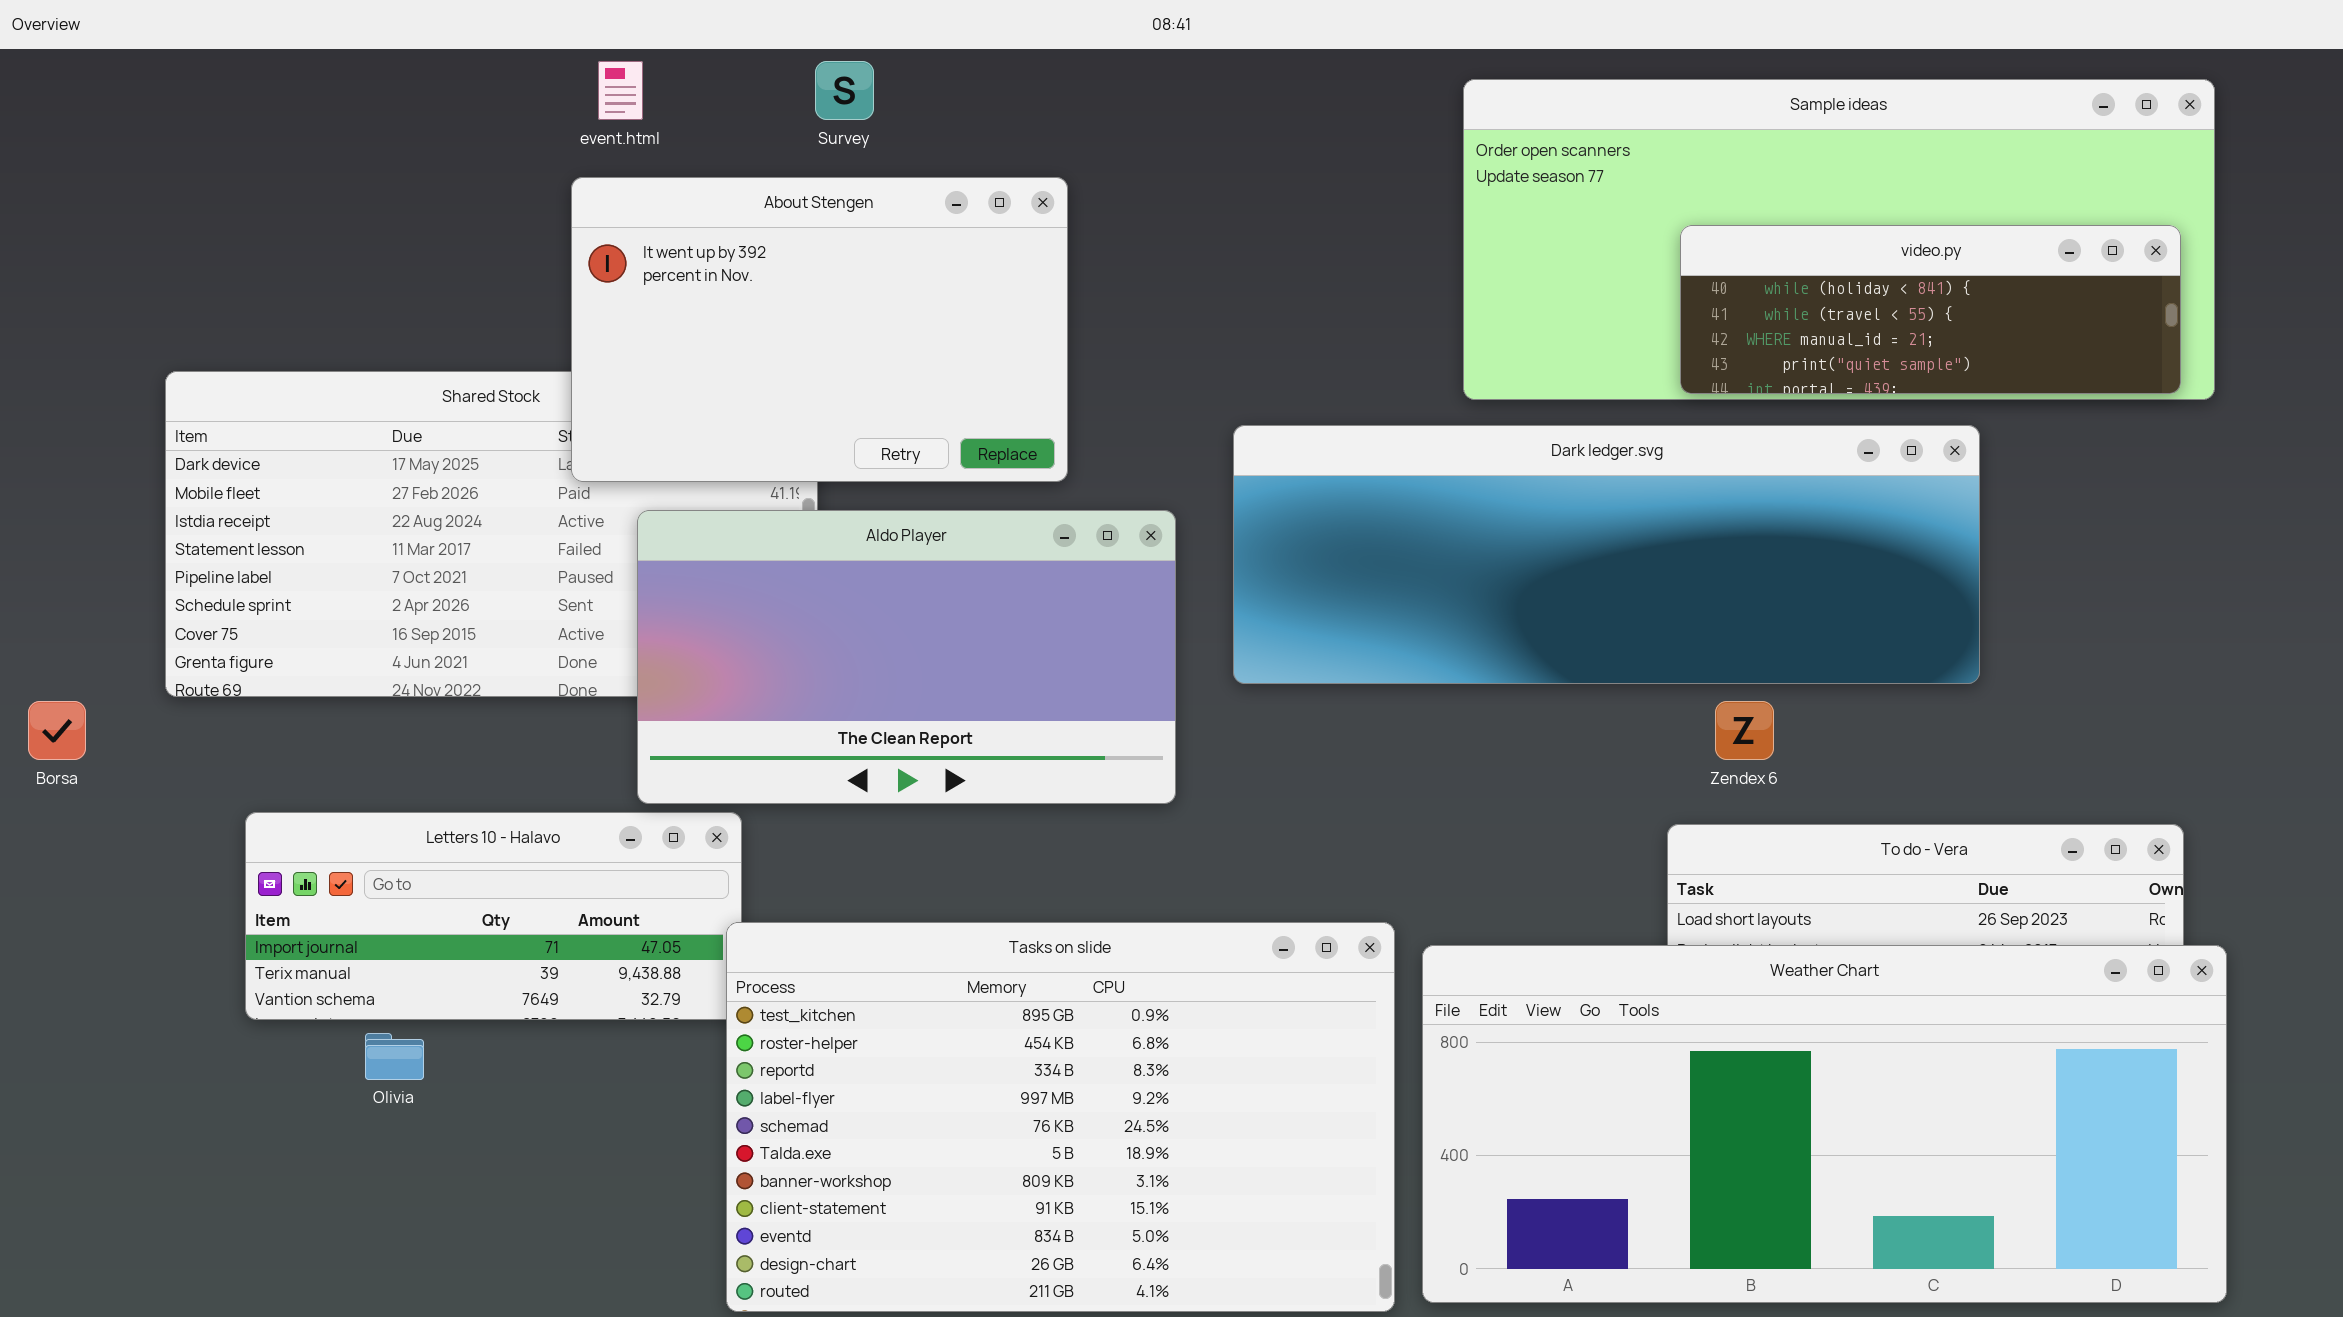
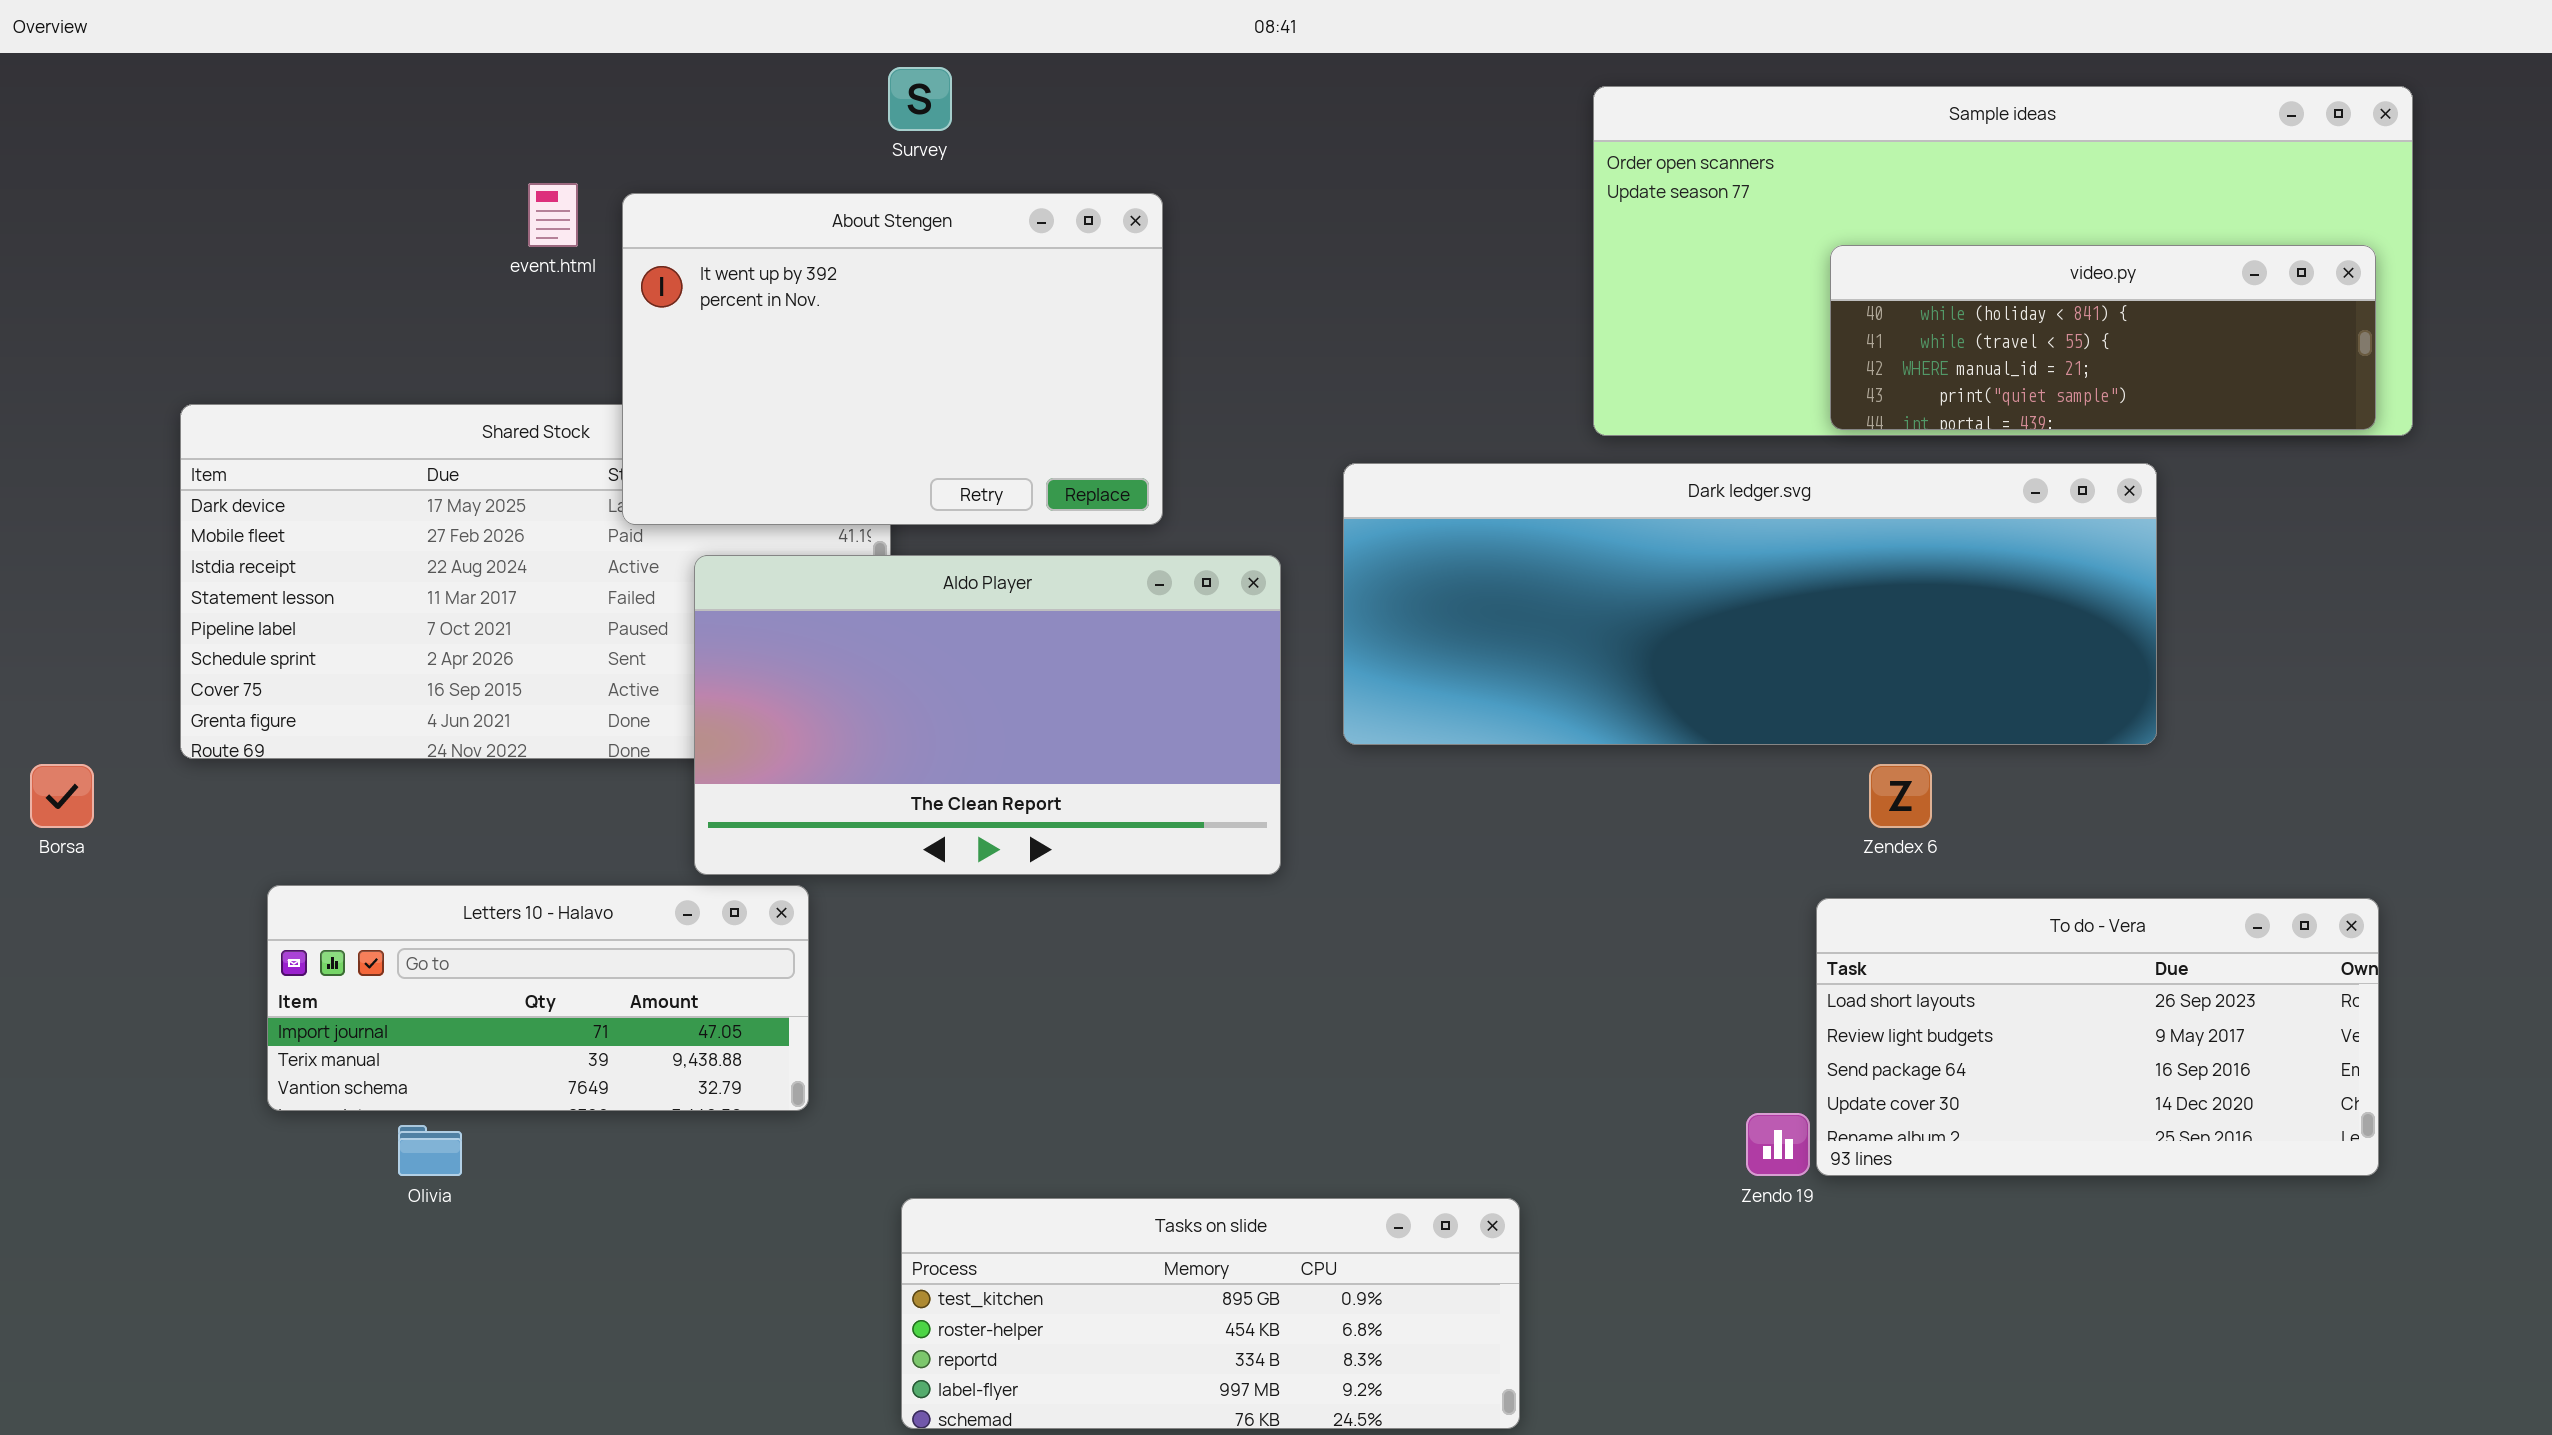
event.html: [598,61,643,120] -> [528,183,578,247], moved
Tasks on slide: [726,922,1395,1312] -> [901,1198,1520,1429], resized
Weather Chart: [1422,945,2227,1303] -> none, closed

